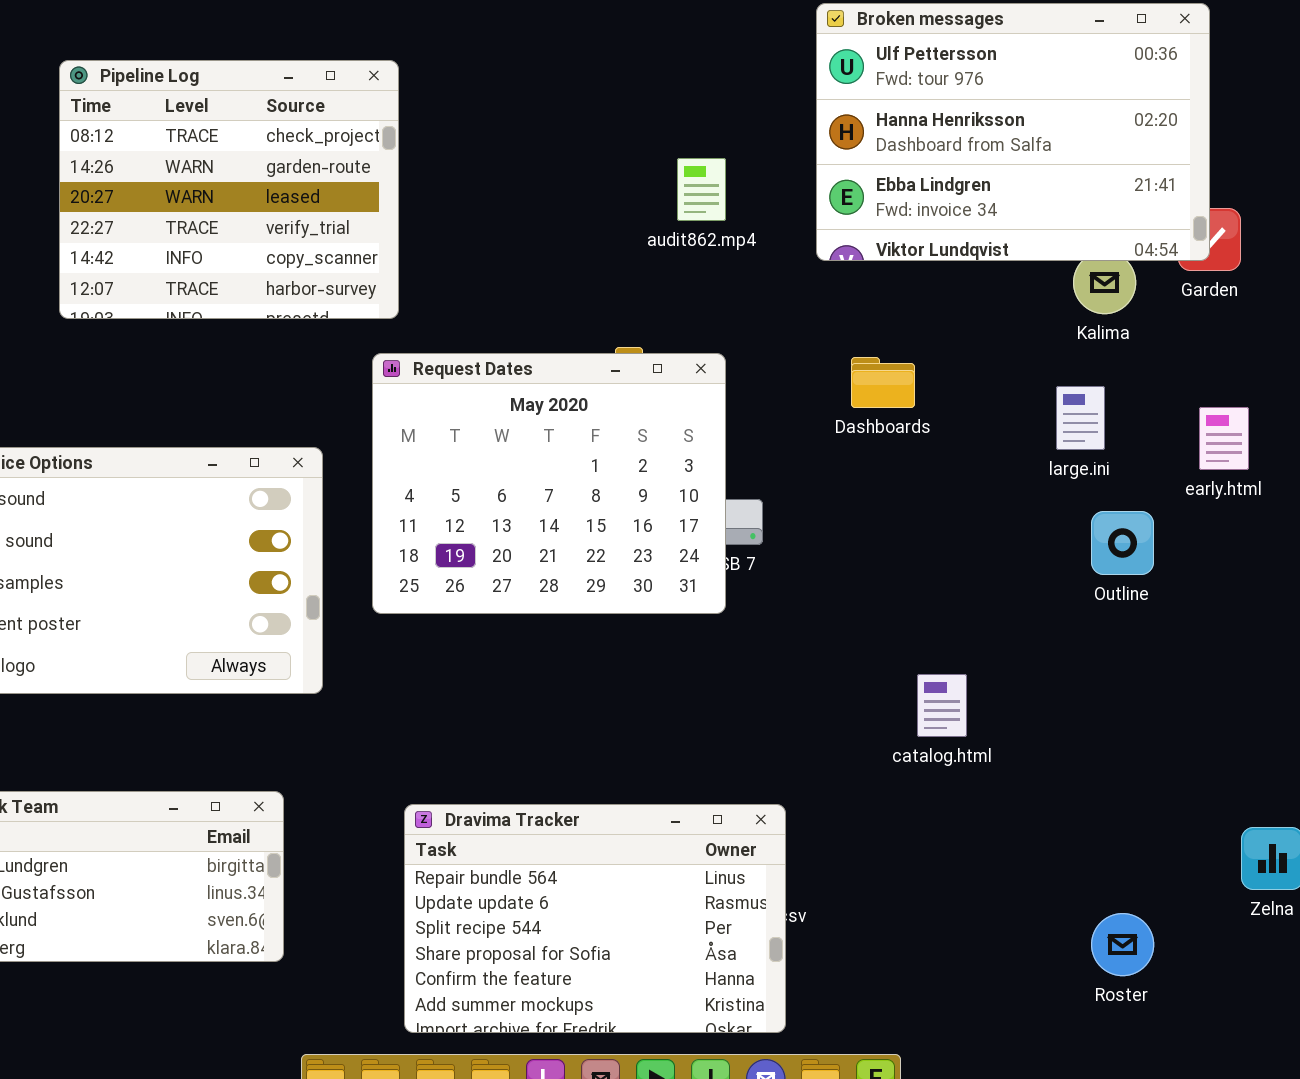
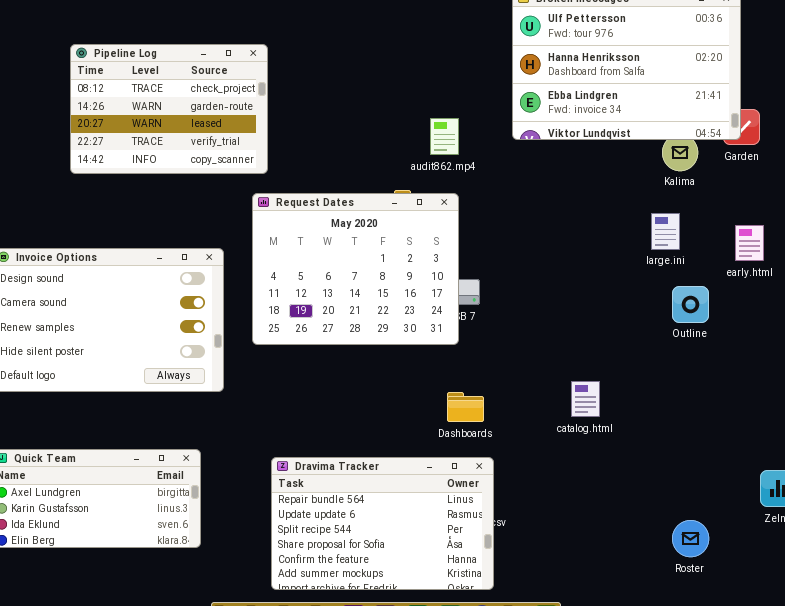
Pipeline Log: [59,60,399,319] -> [70,44,268,174], resized
audit862.mp4: [677,158,726,221] -> [430,118,459,155], moved
Dashboards: [851,357,915,408] -> [447,392,484,422], moved

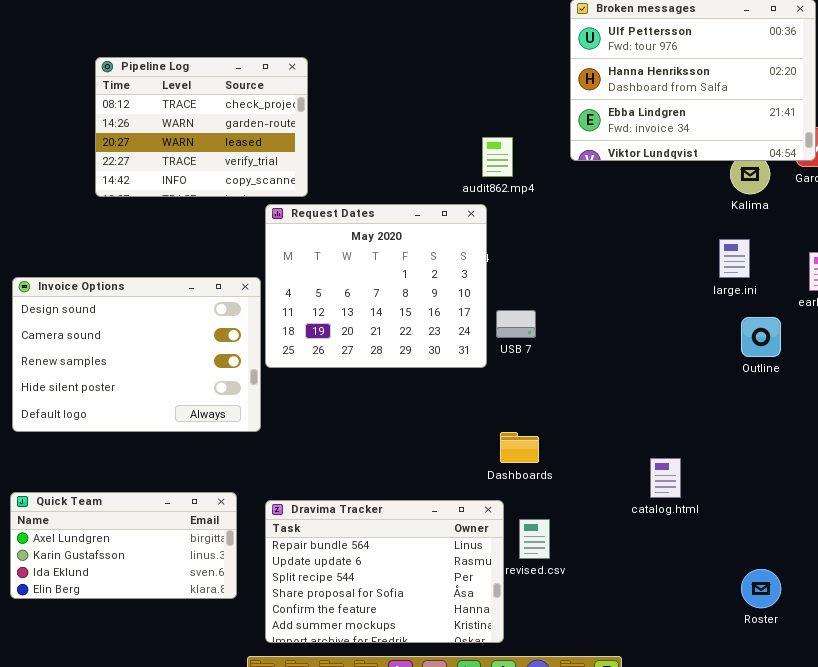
Request Dates: [252,193,459,345] -> [265,204,487,368], moved
catalog.html: [571,381,600,417] -> [650,458,681,498], moved
Dravima Tracker: [271,457,494,590] -> [265,500,504,643], moved

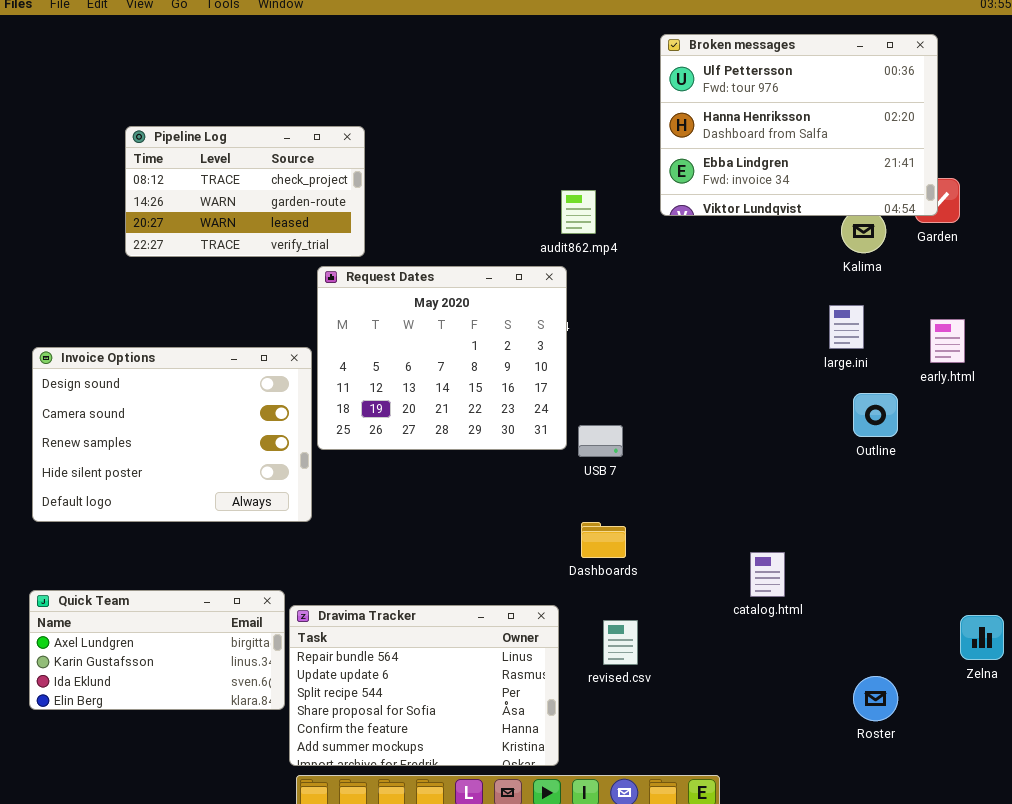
Pipeline Log: [95,57,308,197] -> [125,126,365,257], resized
USB 7: [496,310,536,338] -> [578,425,623,457], moved
Dravima Tracker: [265,500,504,643] -> [289,605,559,766], moved

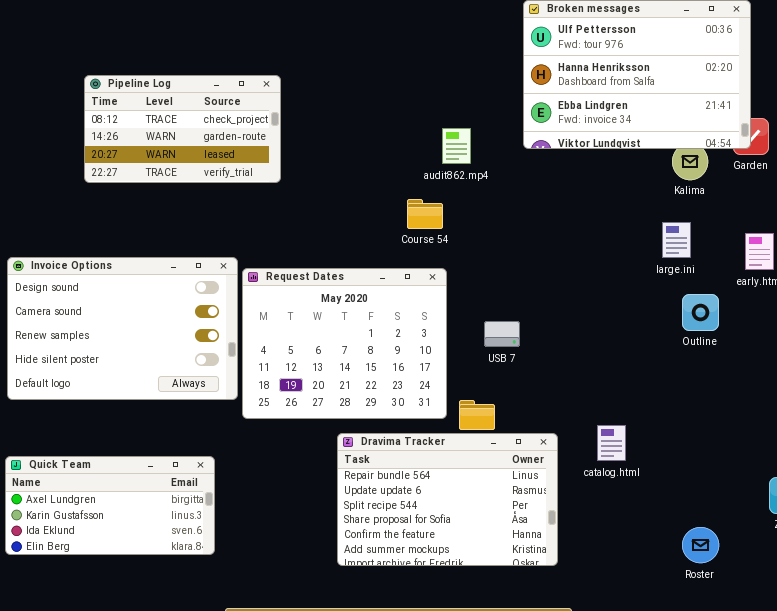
Request Dates: [317,266,567,450] -> [242,268,447,419], moved
USB 7: [578,425,623,457] -> [484,321,520,347], moved
Dravima Tracker: [289,605,559,766] -> [337,433,558,566], moved

